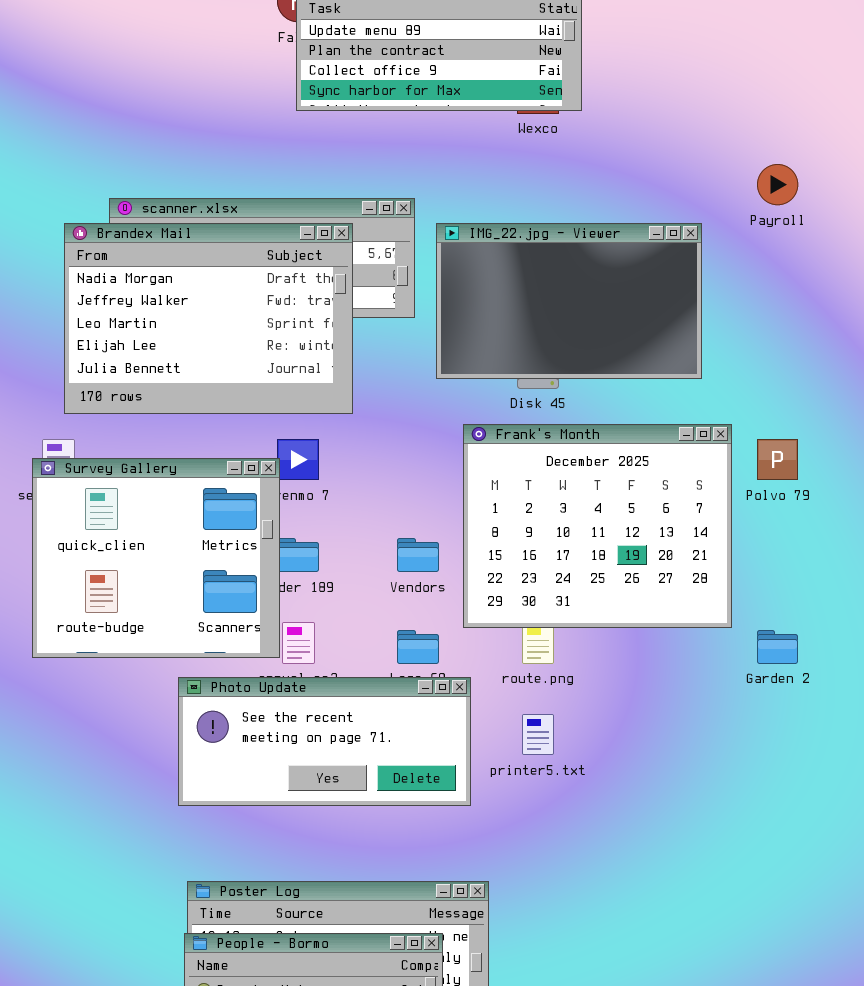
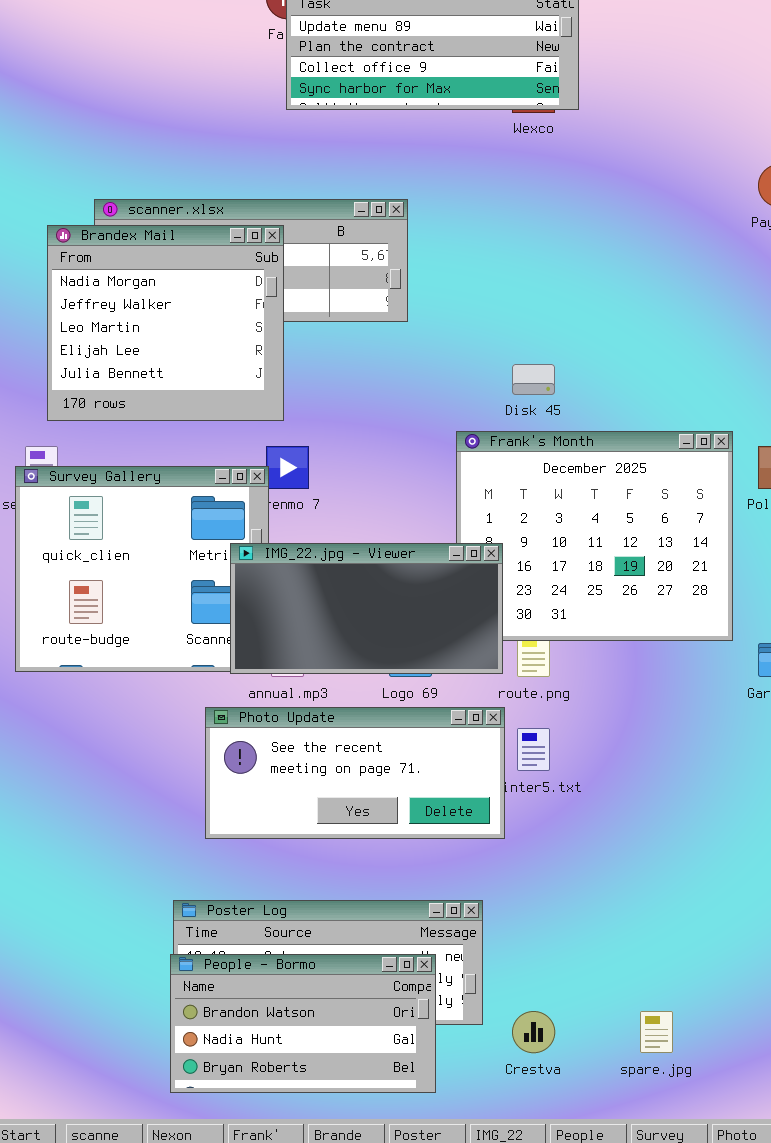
IMG_22.jpg - Viewer: [436,223,702,379] -> [230,543,503,674], moved, resized
Brandex Mail: [64,223,353,414] -> [47,225,284,421], resized
Photo Update: [178,677,471,806] -> [205,707,505,839], moved

